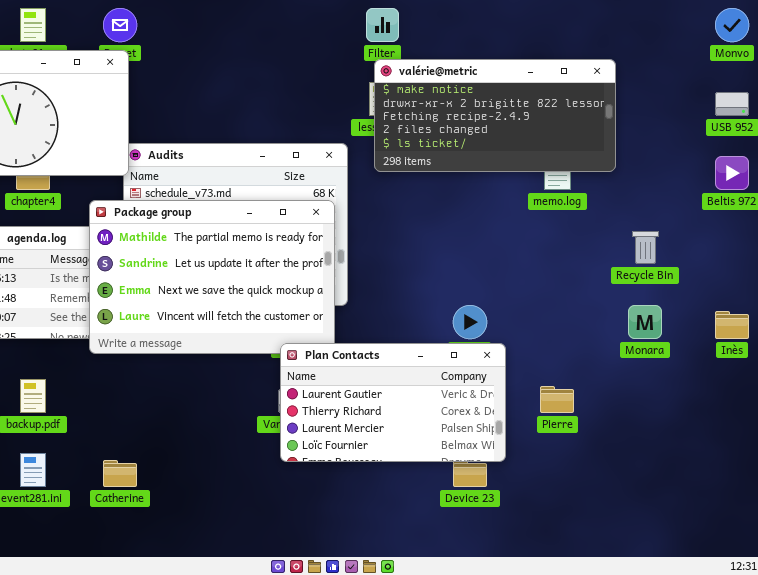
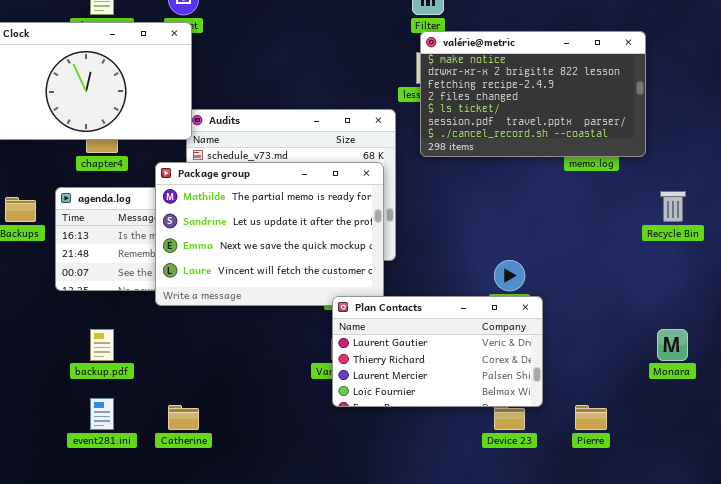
valérie@metric: [374,59,616,172] -> [420,31,646,157], resized
Monara: [628,305,662,339] -> [657,329,688,361], moved
Pierre: [540,386,574,413] -> [575,405,607,430], moved

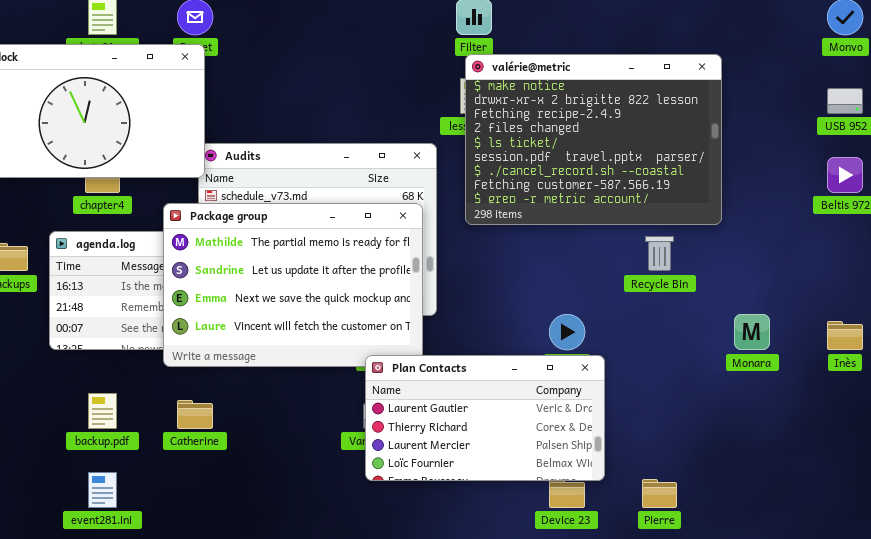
valérie@metric: [420,31,646,157] -> [465,54,722,225], resized
Recycle Bin: [660,191,686,222] -> [645,236,674,271], moved
Monara: [657,329,688,361] -> [734,314,770,350], moved
Catherine: [168,405,199,430] -> [177,400,213,429], moved

